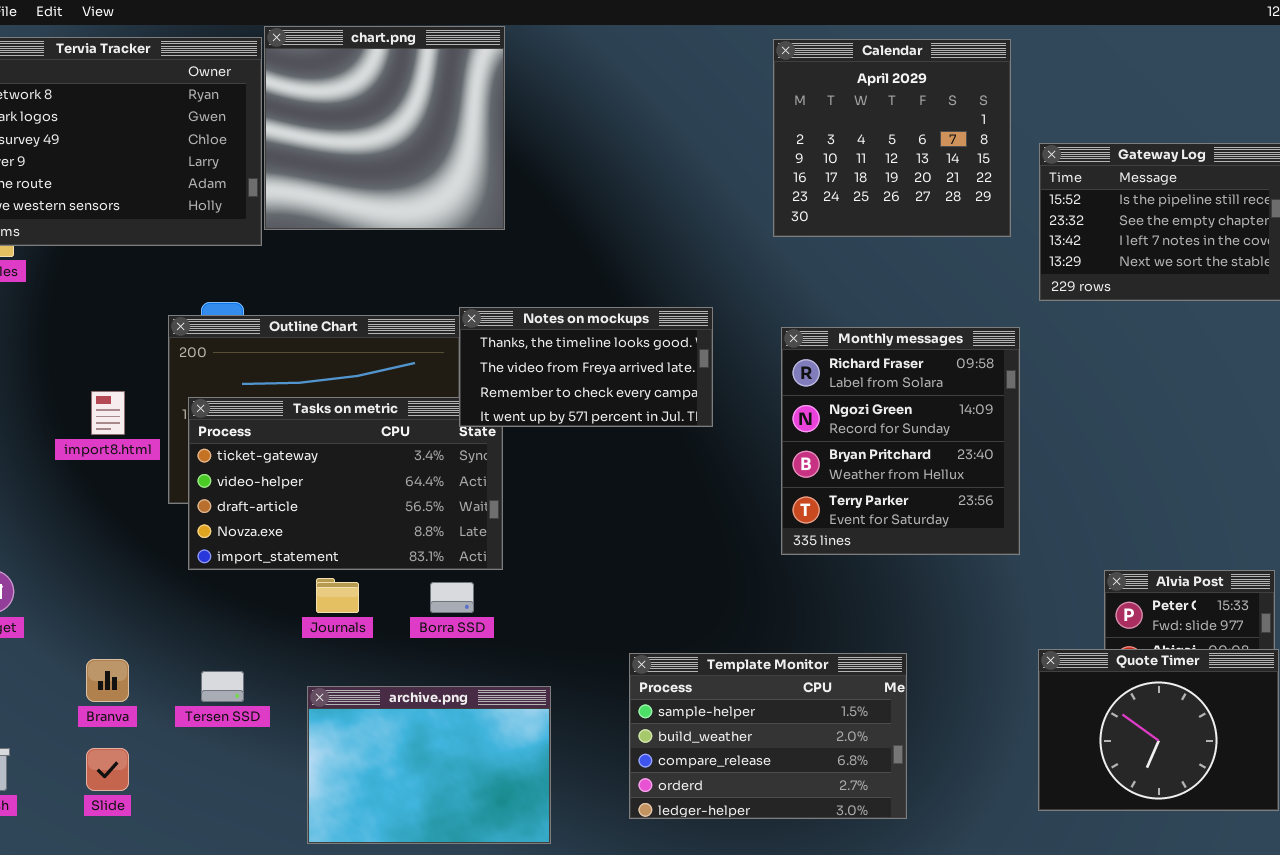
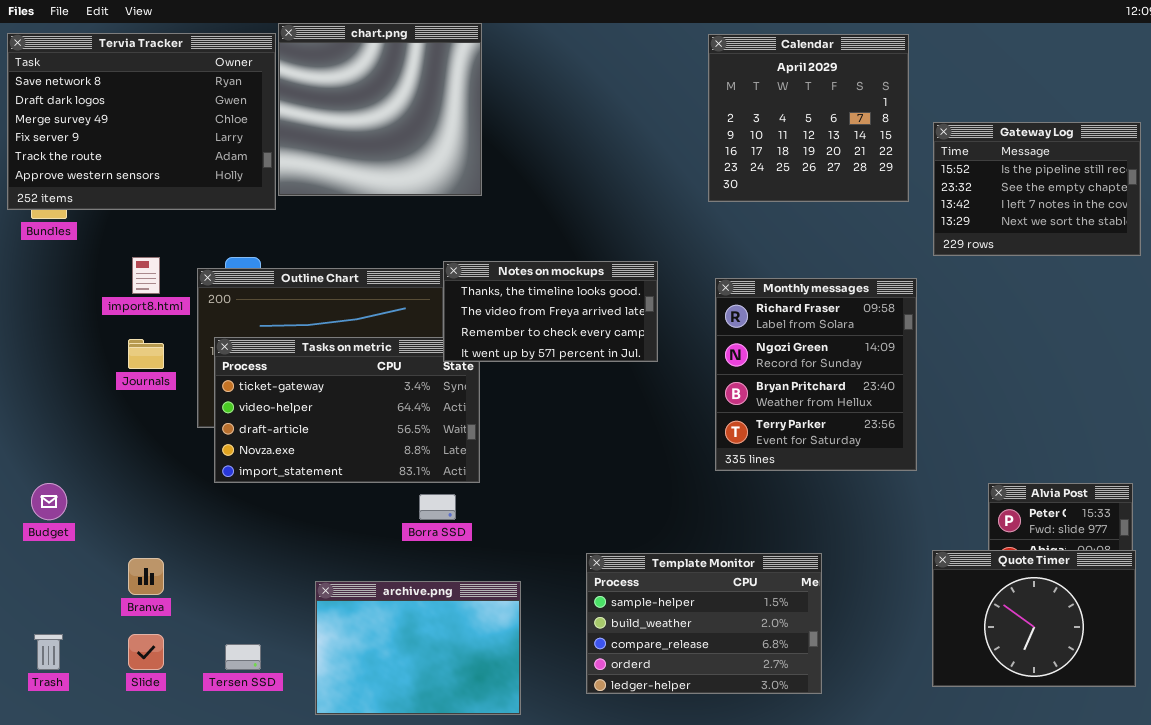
import8.html: [91,391,125,435] -> [132,257,160,294], moved
Journals: [316,578,359,613] -> [128,339,164,369], moved
Tersen SSD: [201,671,244,702] -> [225,644,261,670], moved

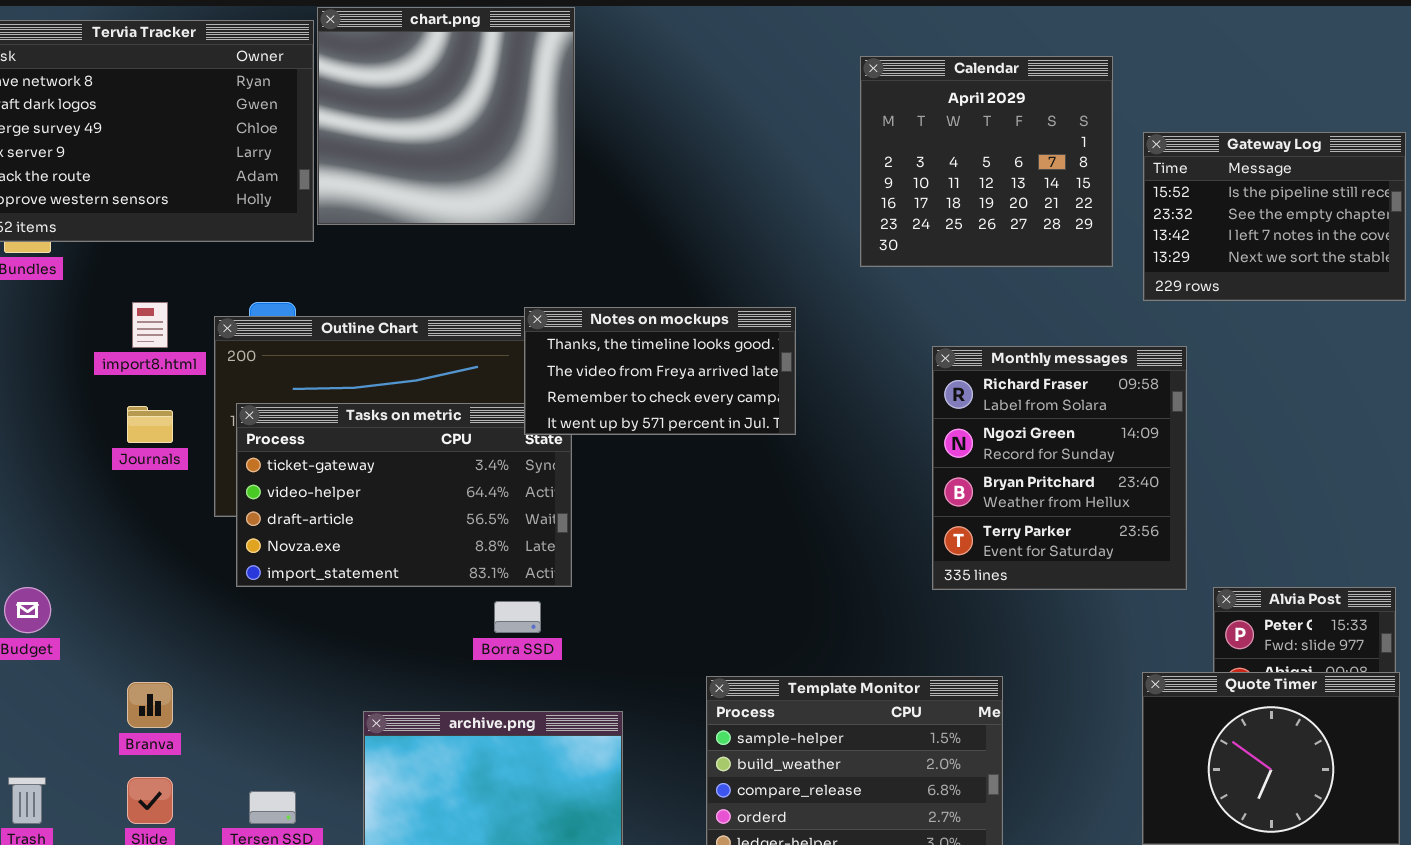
Calendar: [708,34,909,202] -> [860,56,1113,267], moved
Monthly messages: [715,278,917,471] -> [932,346,1187,590], moved

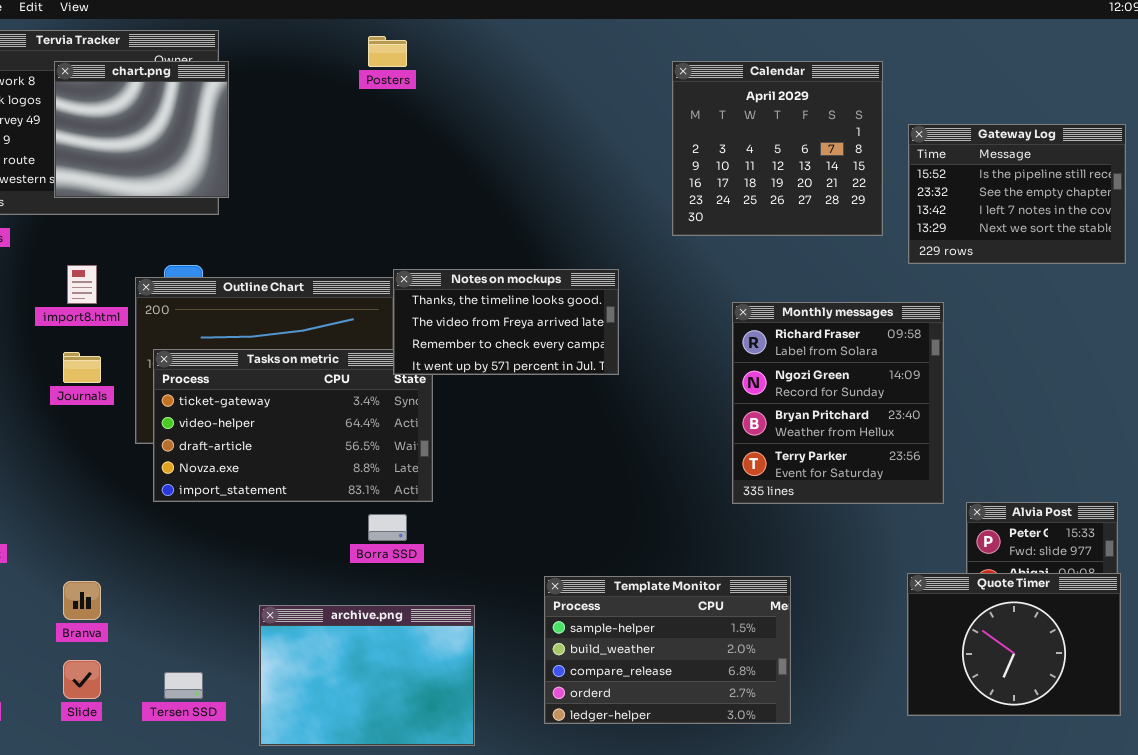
chart.png: [317,7,575,225] -> [54,61,229,198], moved, resized

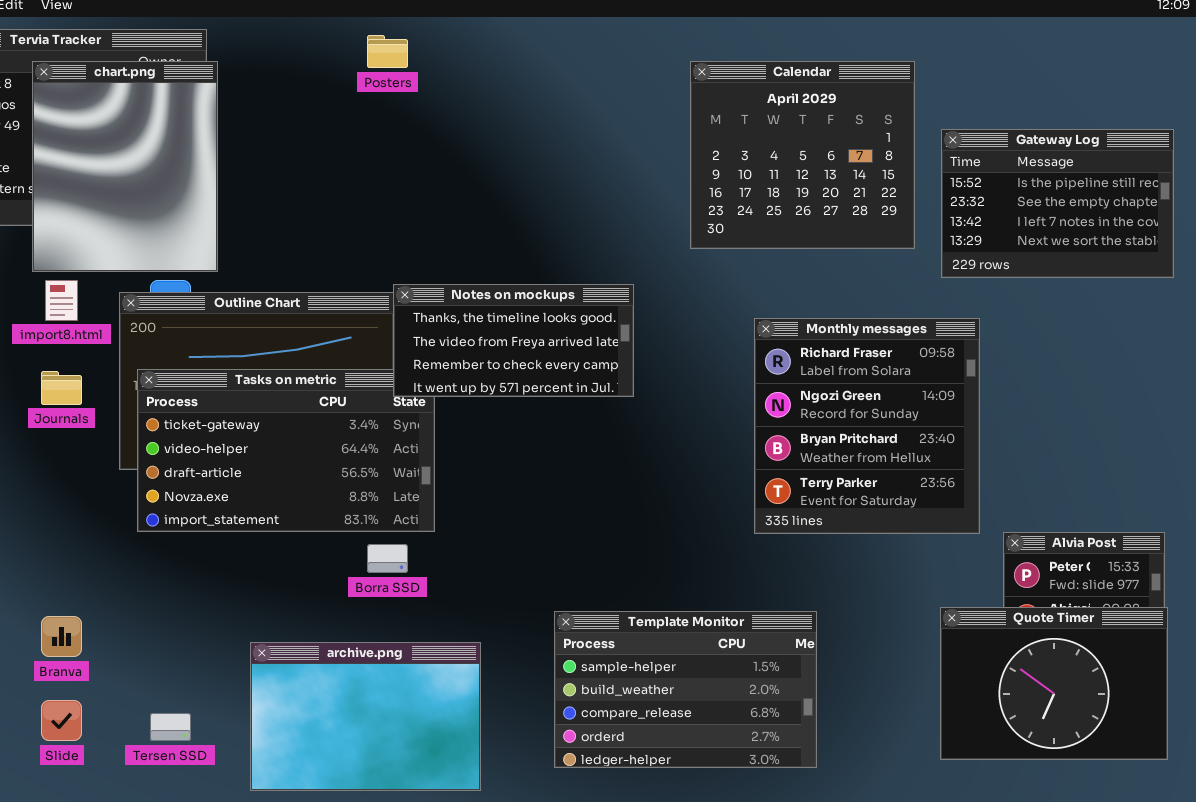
chart.png: [54,61,229,198] -> [32,61,218,272], resized

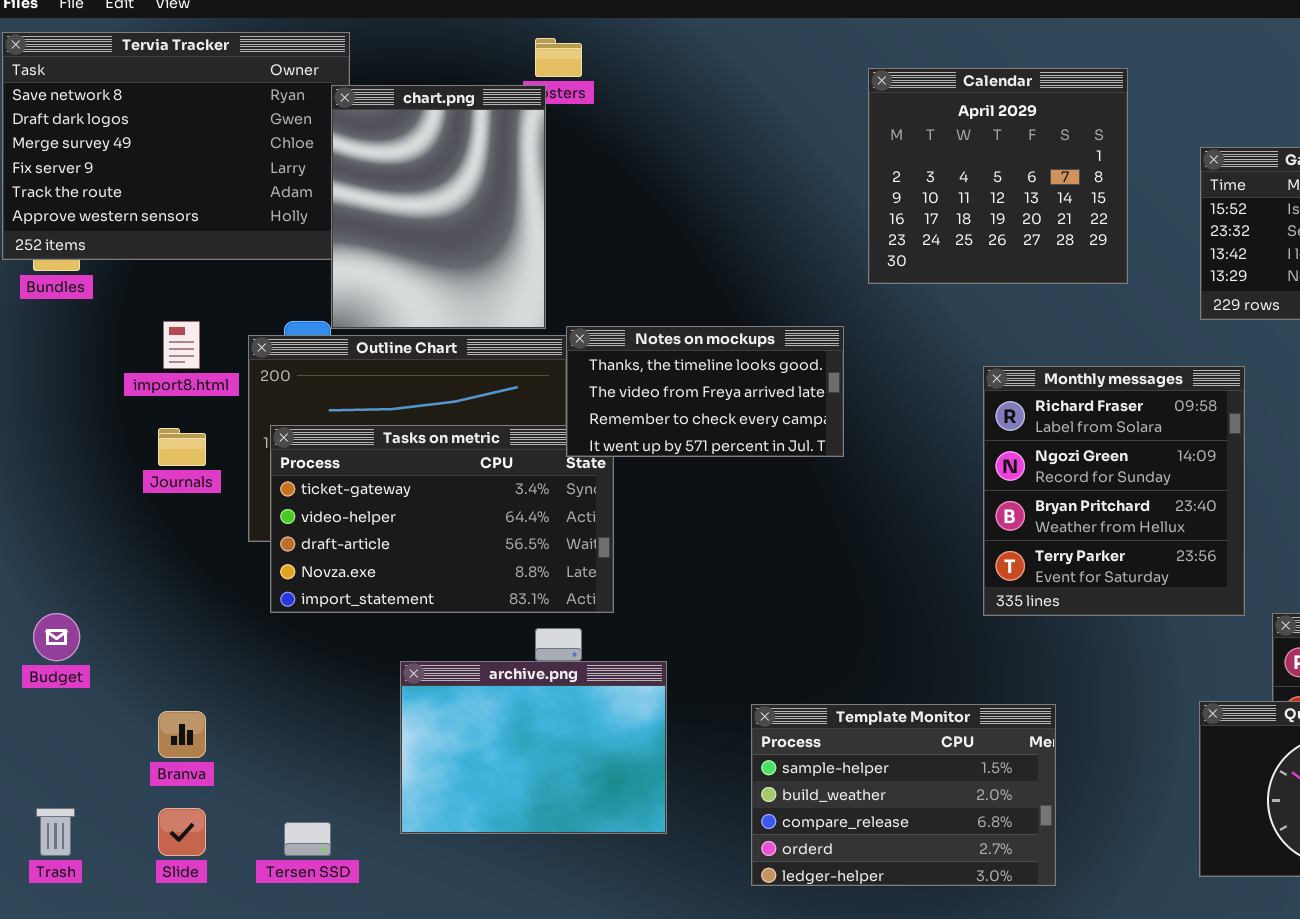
chart.png: [32,61,218,272] -> [331,85,546,329], moved
Calendar: [690,61,915,249] -> [868,68,1128,284], moved
archive.png: [250,642,481,791] -> [400,661,667,834], moved

